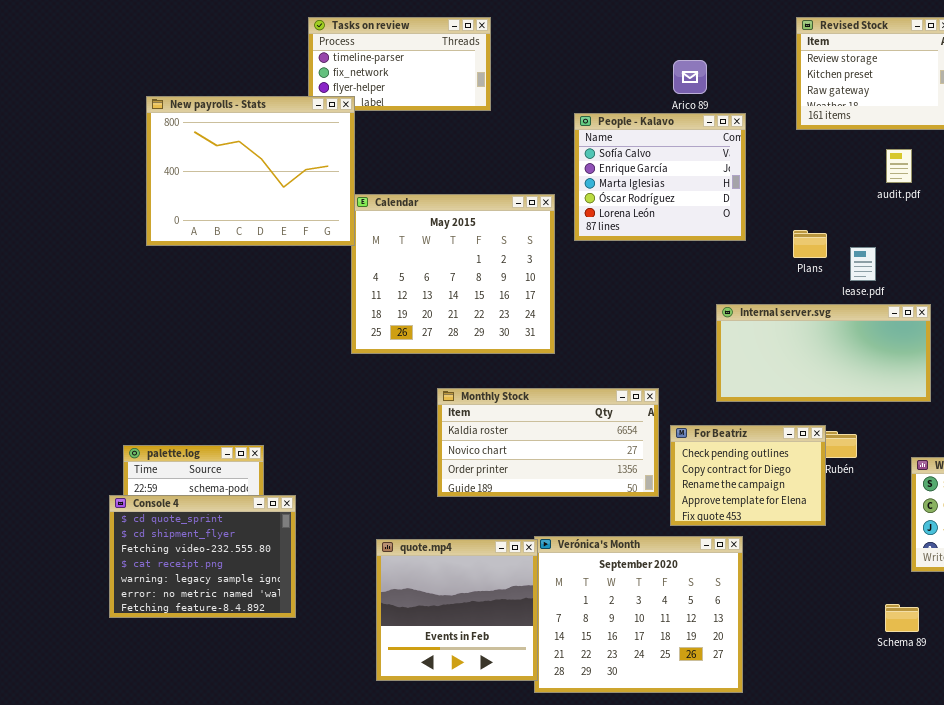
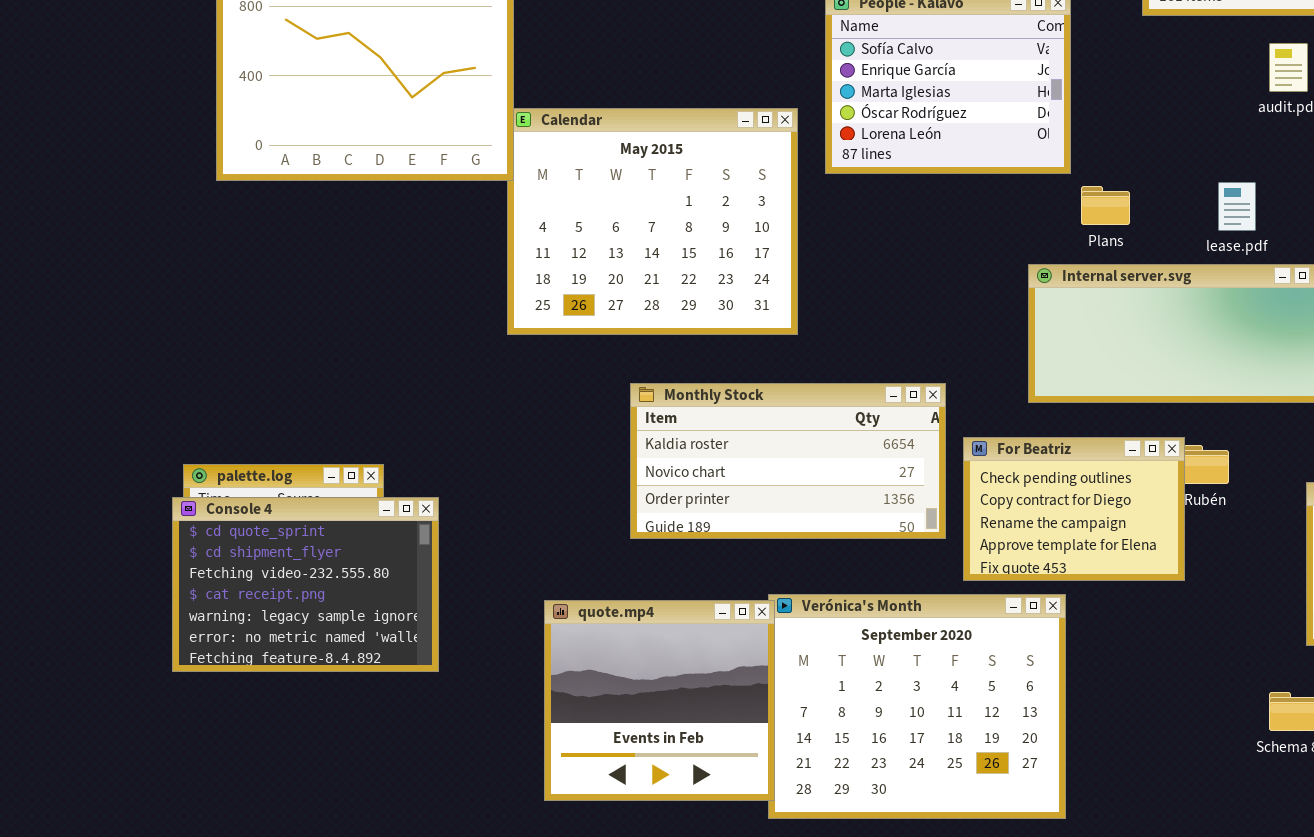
Plans: [793,230,827,258] -> [1081,186,1130,225], moved
Console 4: [109,495,296,618] -> [172,497,439,672], moved

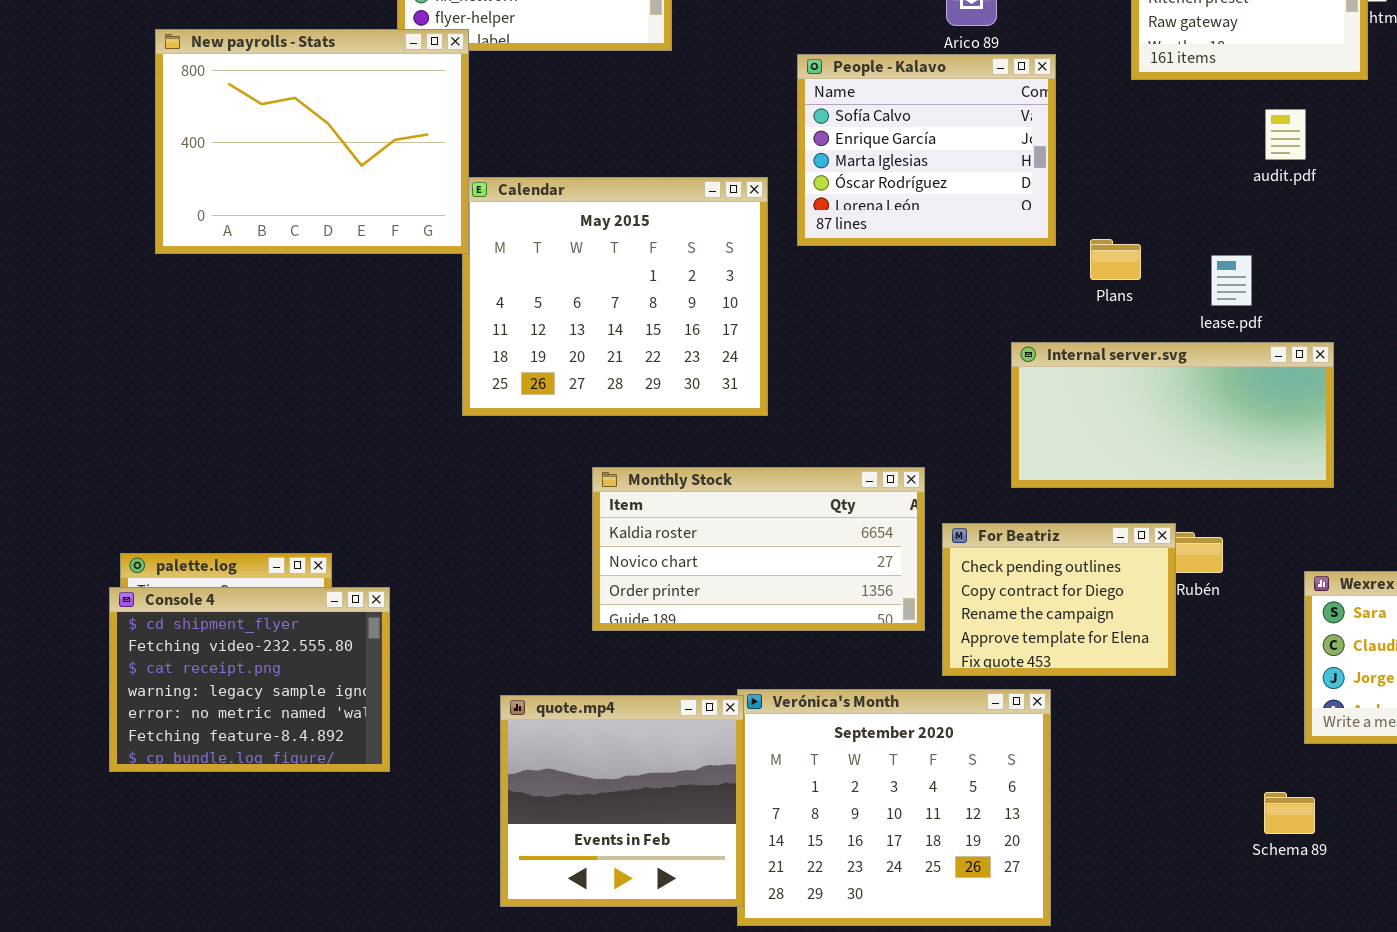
Plans: [1081,186,1130,225] -> [1090,239,1141,280], moved
Console 4: [172,497,439,672] -> [109,587,390,772], scrolled down 1 row

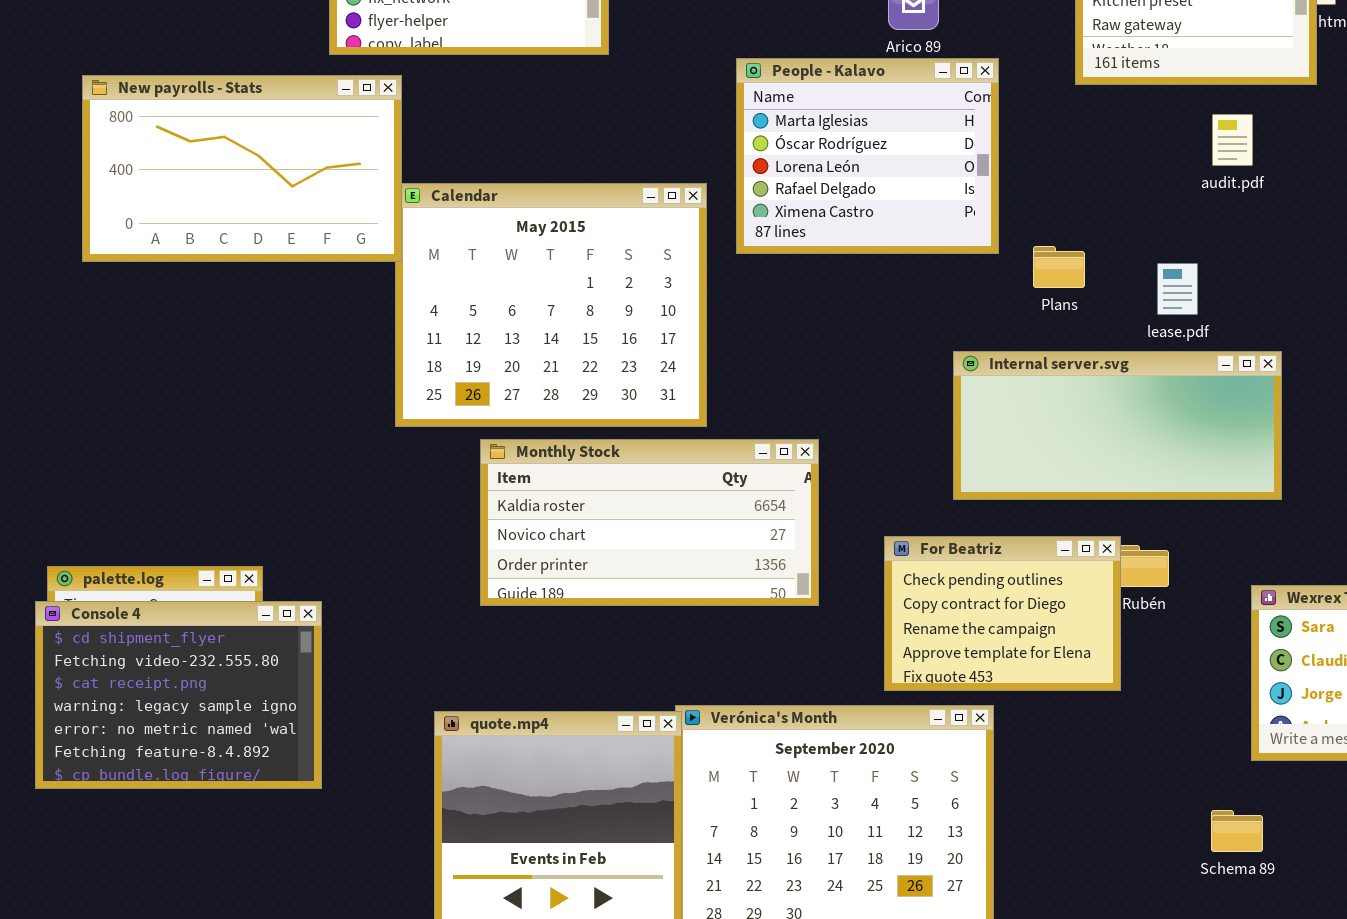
New payrolls - Stats: [155,29,469,254] -> [82,75,402,262], resized
People - Kalavo: [797,54,1056,246] -> [736,58,999,254], scrolled down 2 rows
Monthly Stock: [592,467,925,631] -> [480,439,819,606], moved

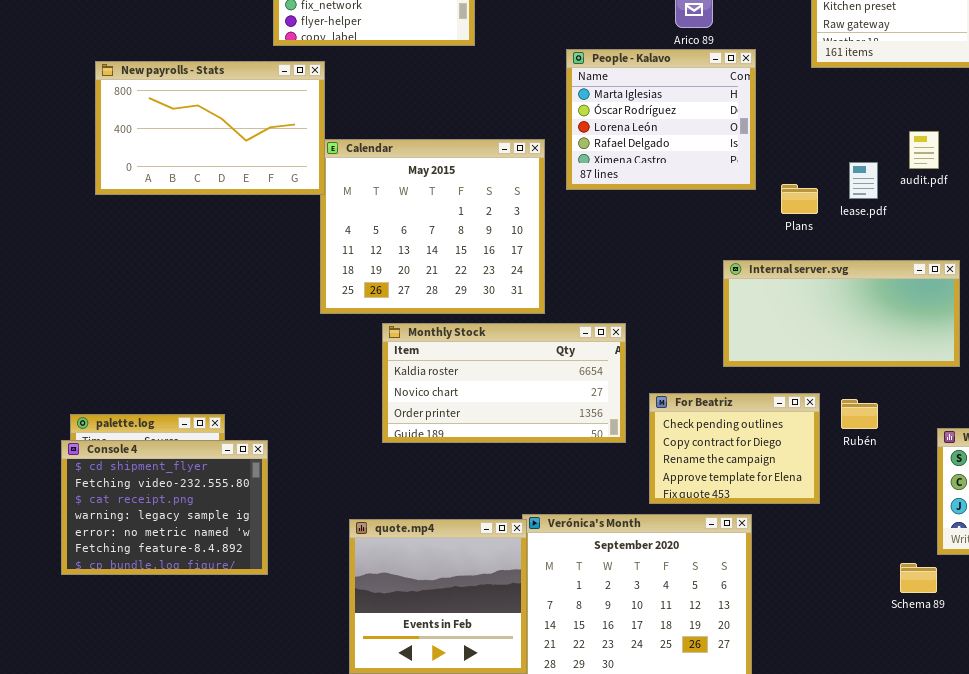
audit.pdf: [1212,114,1253,166] -> [909,131,939,169], moved
lease.pdf: [1157,263,1198,315] -> [849,162,878,199], moved
For Beatriz: [884,536,1121,691] -> [649,393,820,504], moved
Schema 89: [1211,810,1263,852] -> [900,563,937,593], moved

